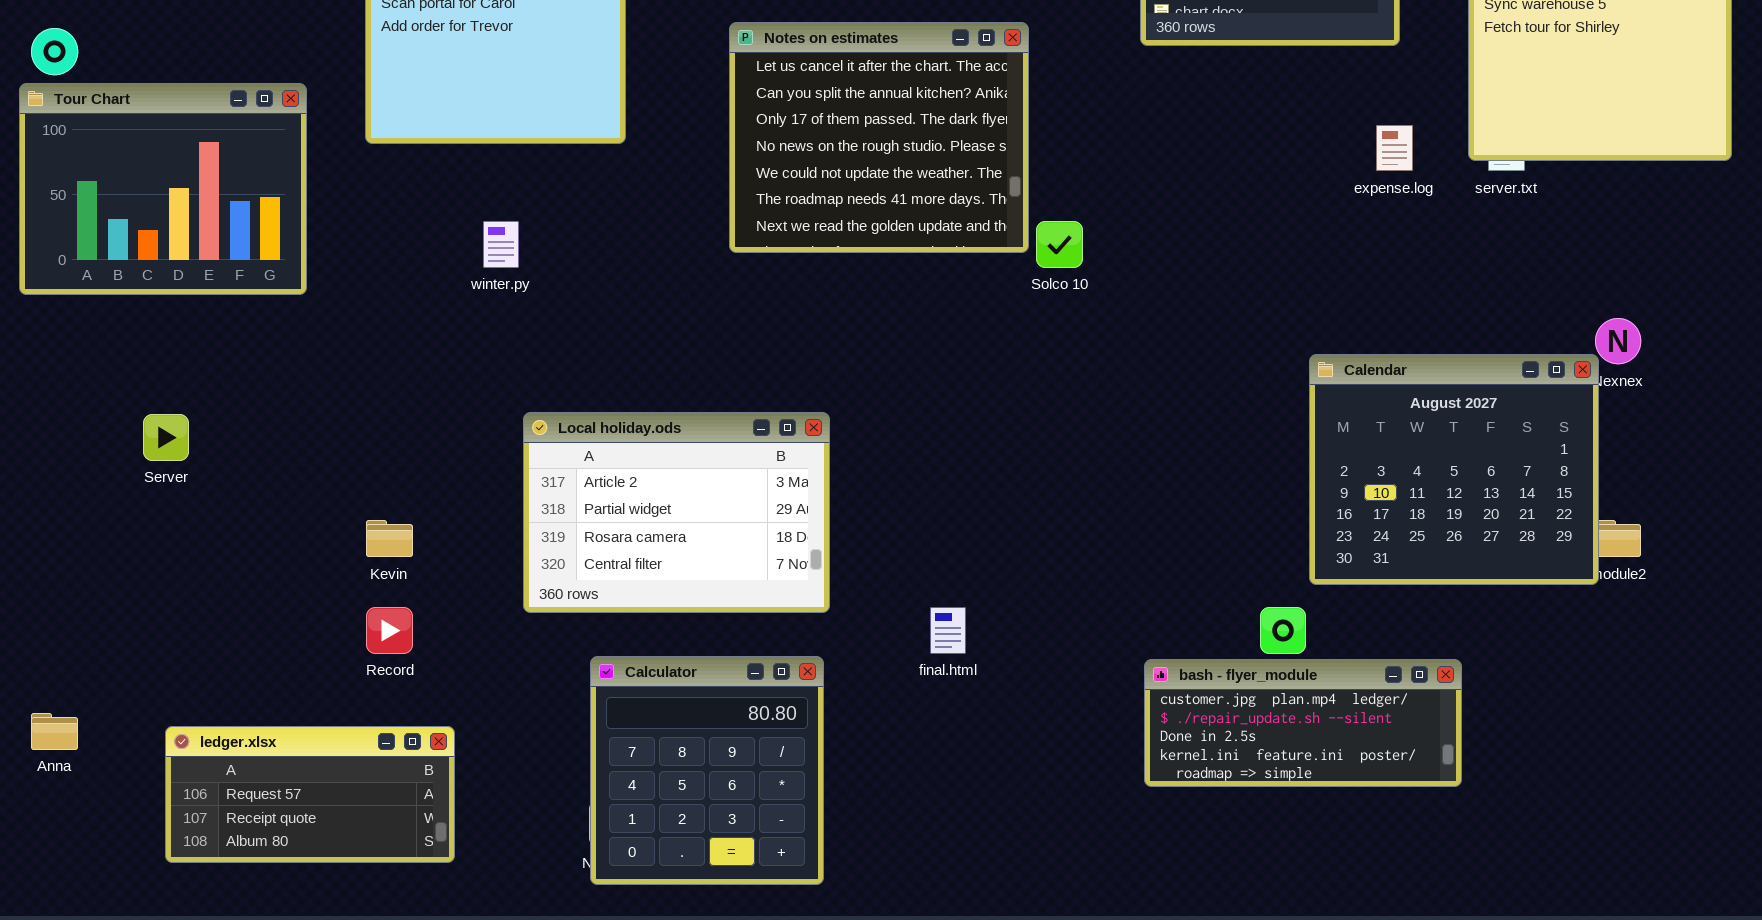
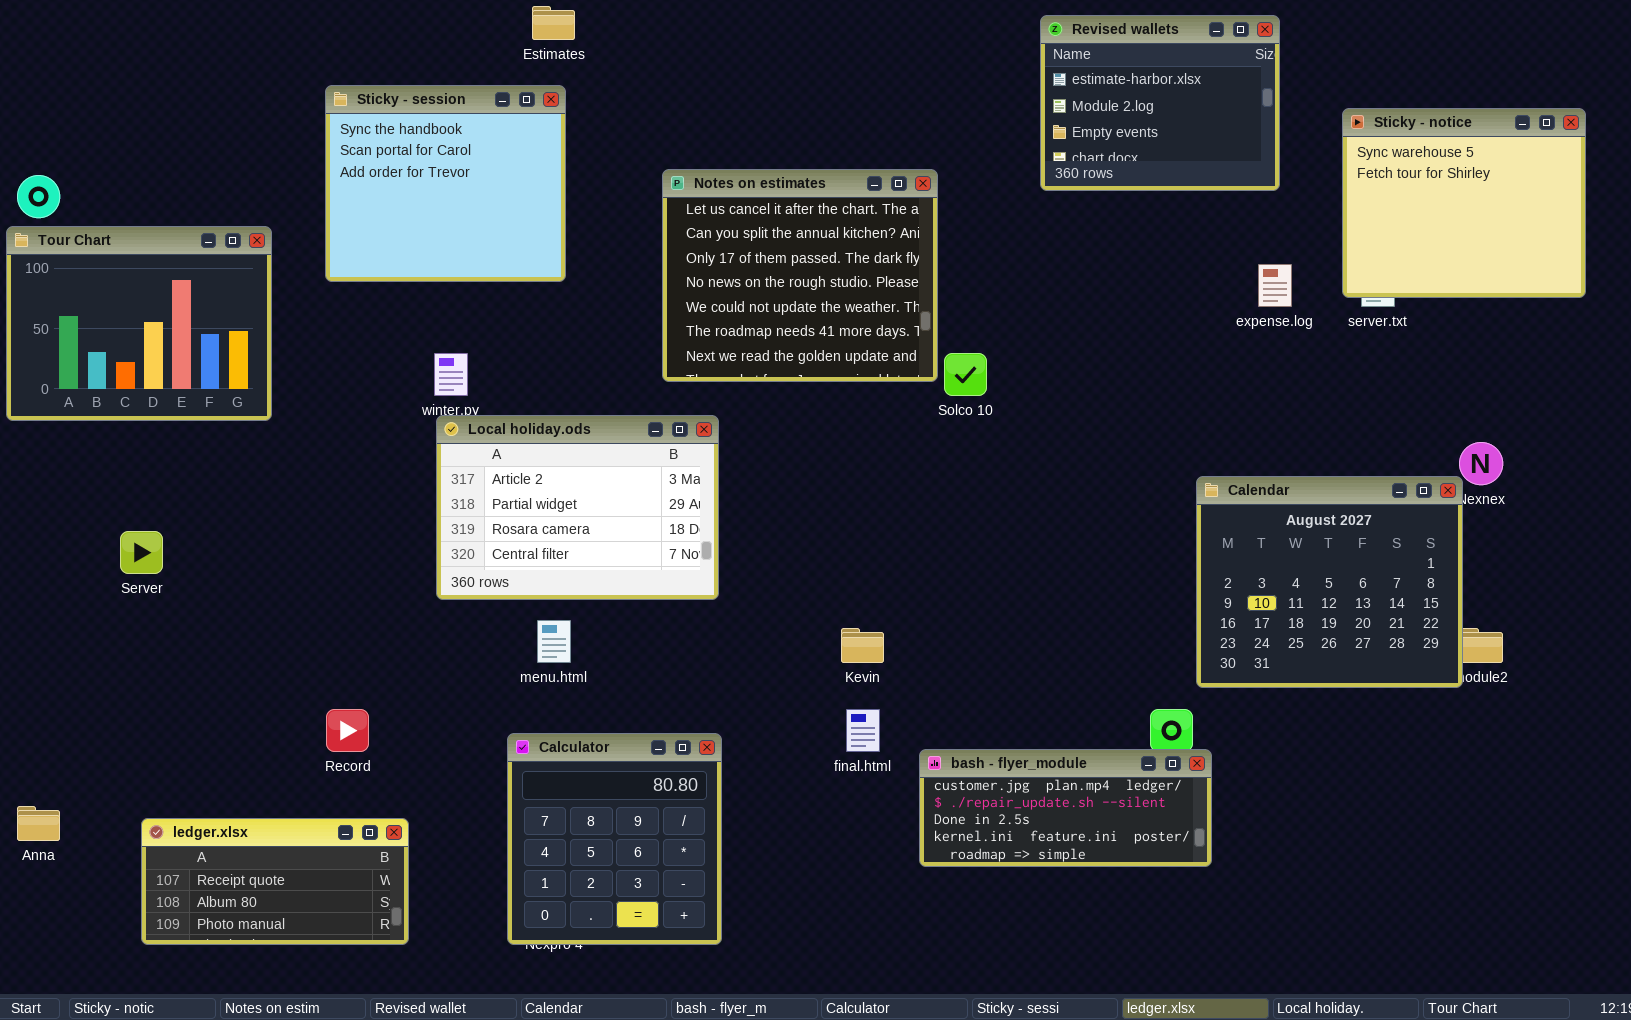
Local holiday.ods: [523,412,830,613] -> [436,415,719,600], moved
Kevin: [366,520,413,557] -> [841,628,884,663], moved
Calculator: [590,656,824,885] -> [507,733,722,945], moved
bash - flyer_module: [1144,659,1462,787] -> [919,749,1212,867], moved
ledger.xlsx: [165,726,455,863] -> [141,818,409,945], scrolled down 1 row

